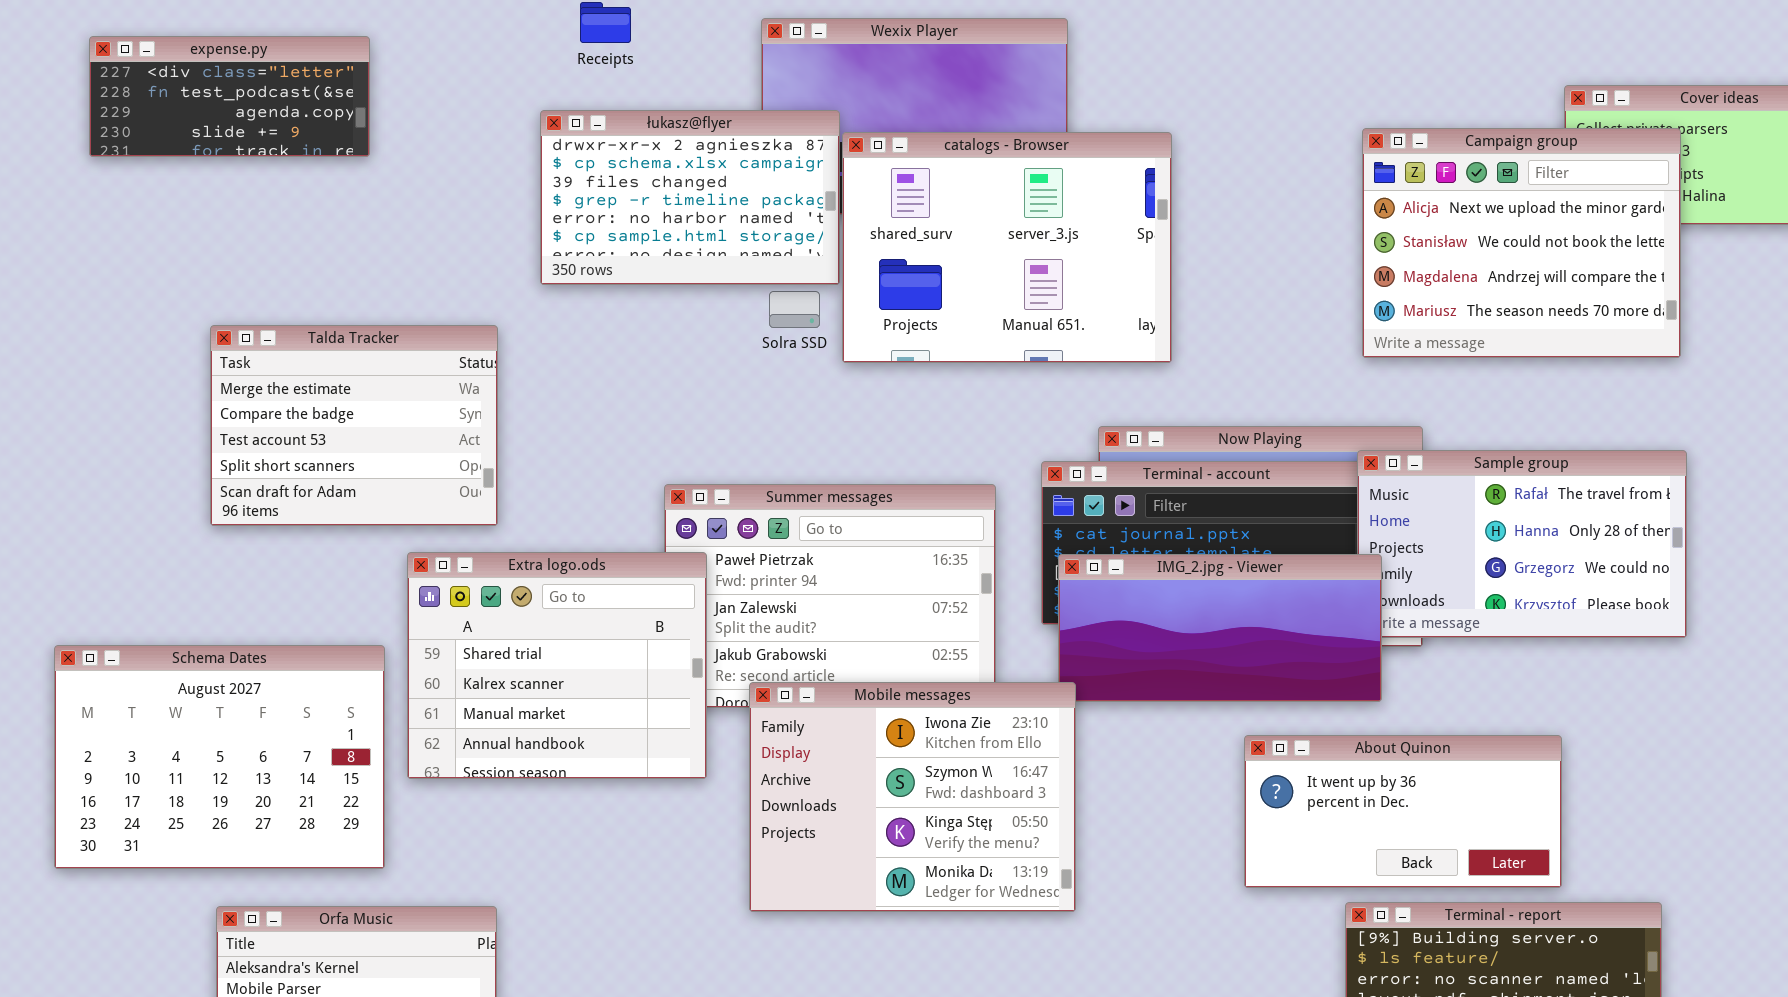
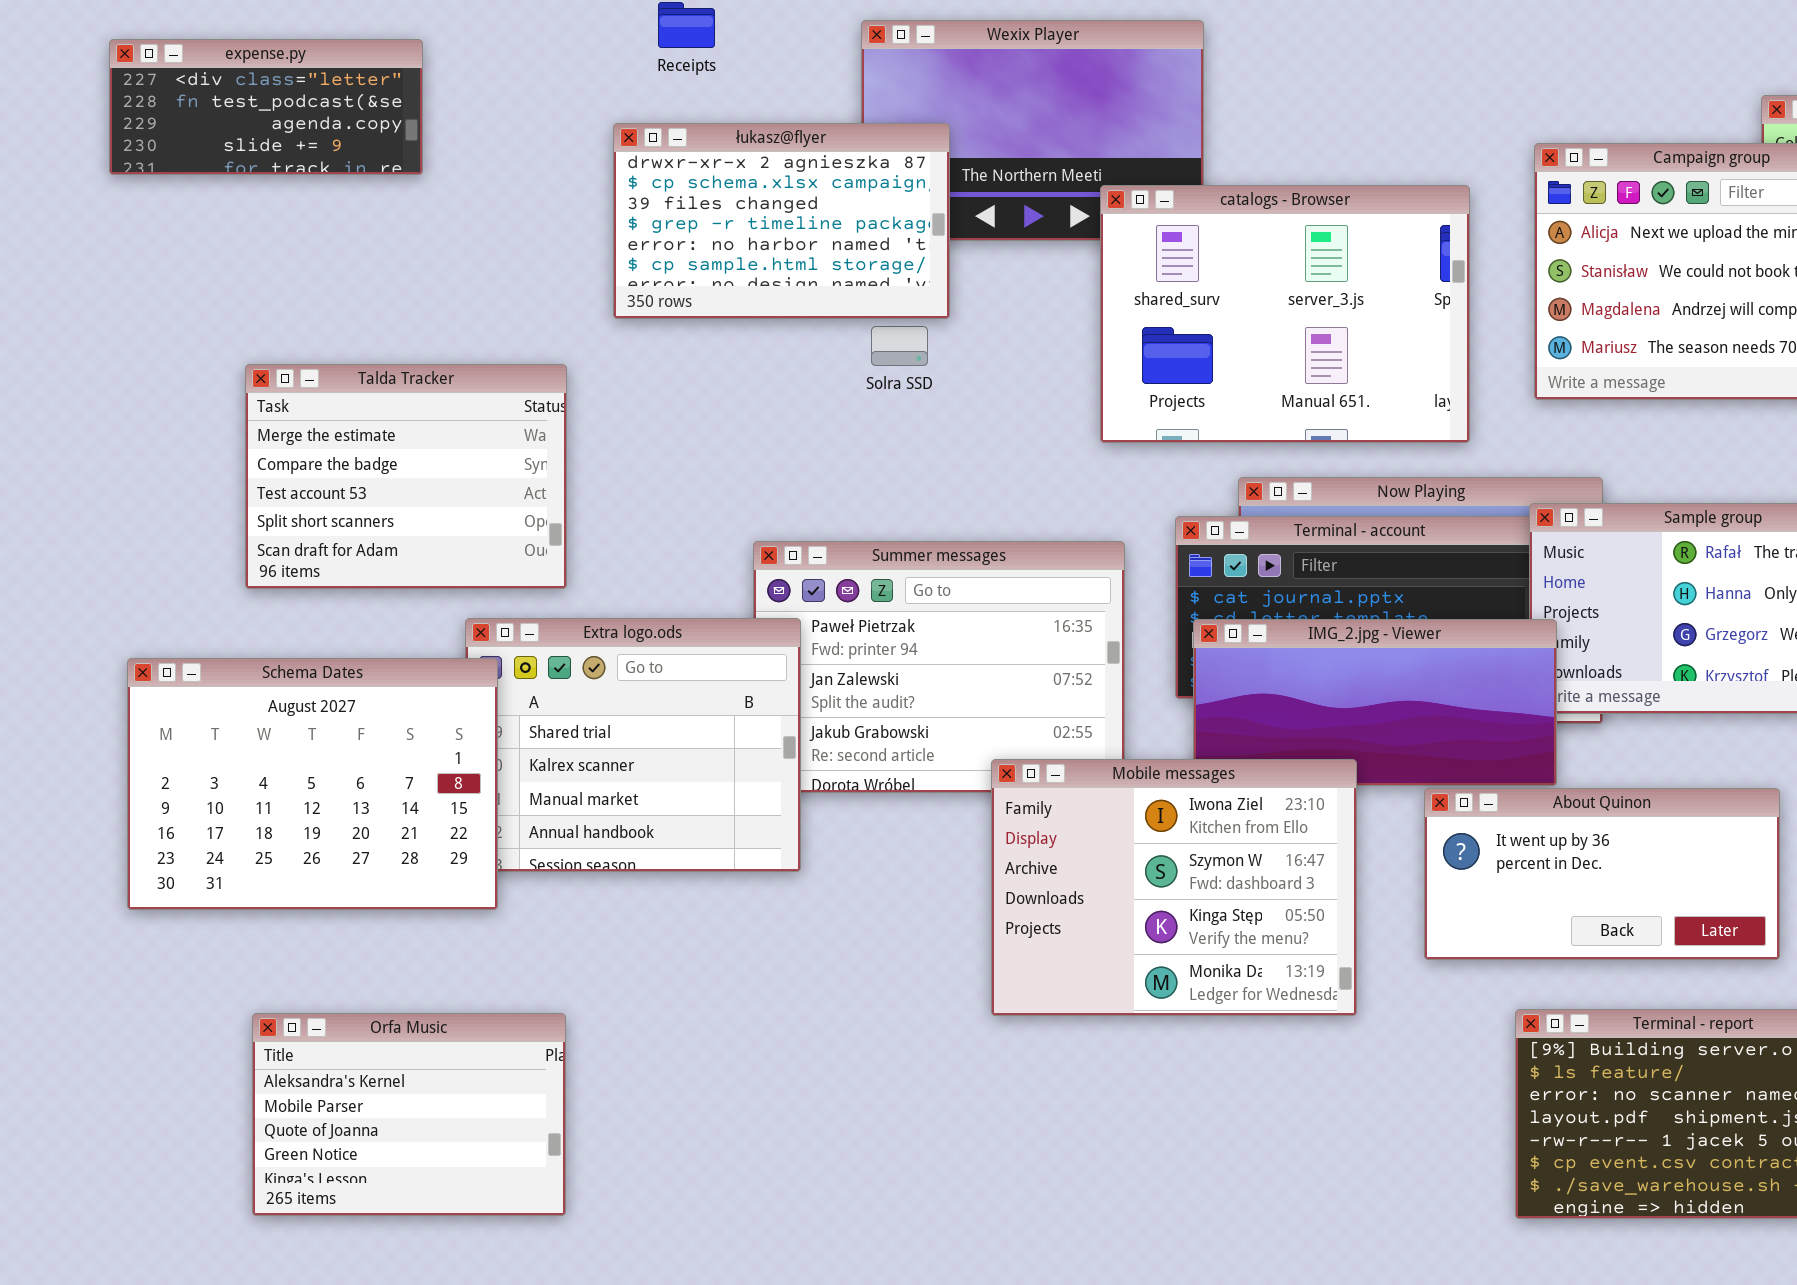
catalogs - Browser: [842,132,1172,363] -> [1100,185,1470,443], moved
Schema Dates: [54,645,385,869] -> [127,658,498,910], moved
Mobile messages: [749,682,1076,912] -> [991,759,1357,1016], moved
About Quinon: [1244,735,1562,888] -> [1424,788,1780,960], moved

